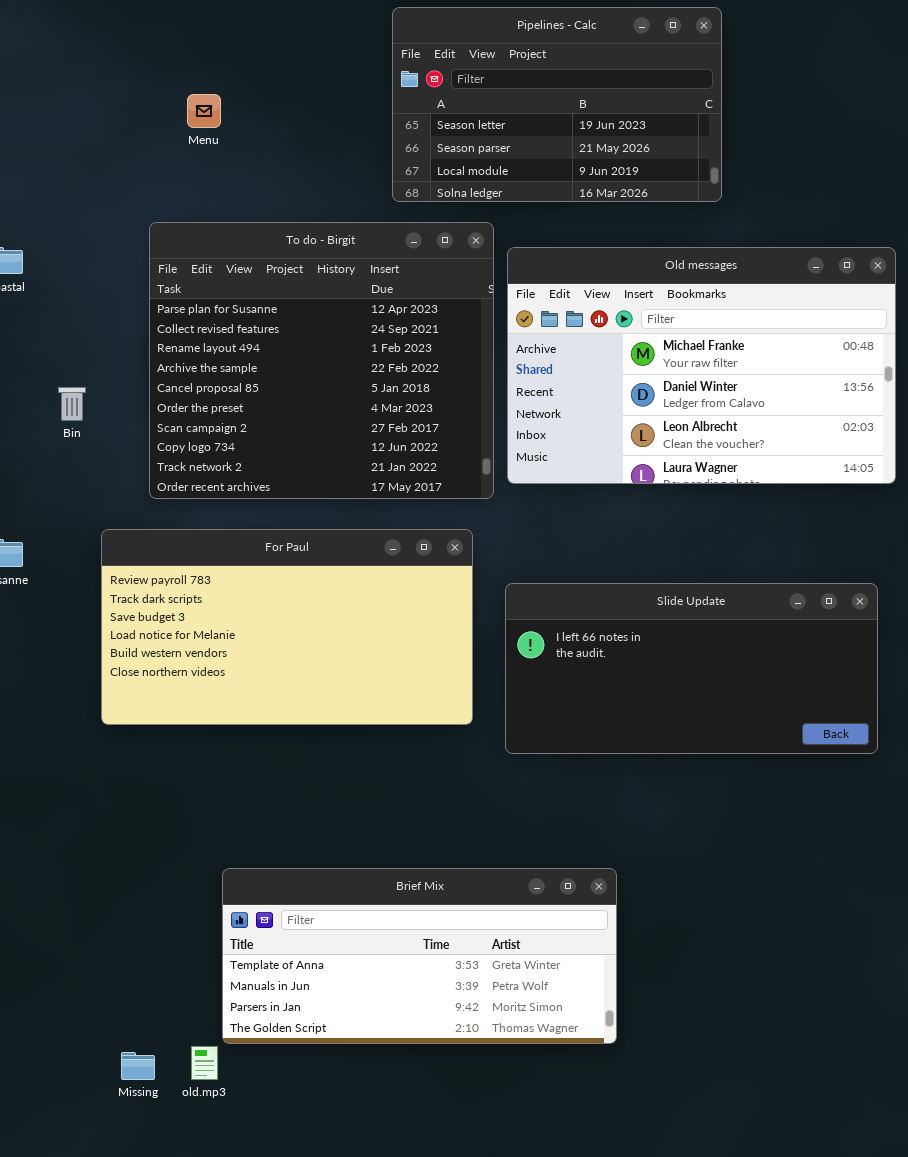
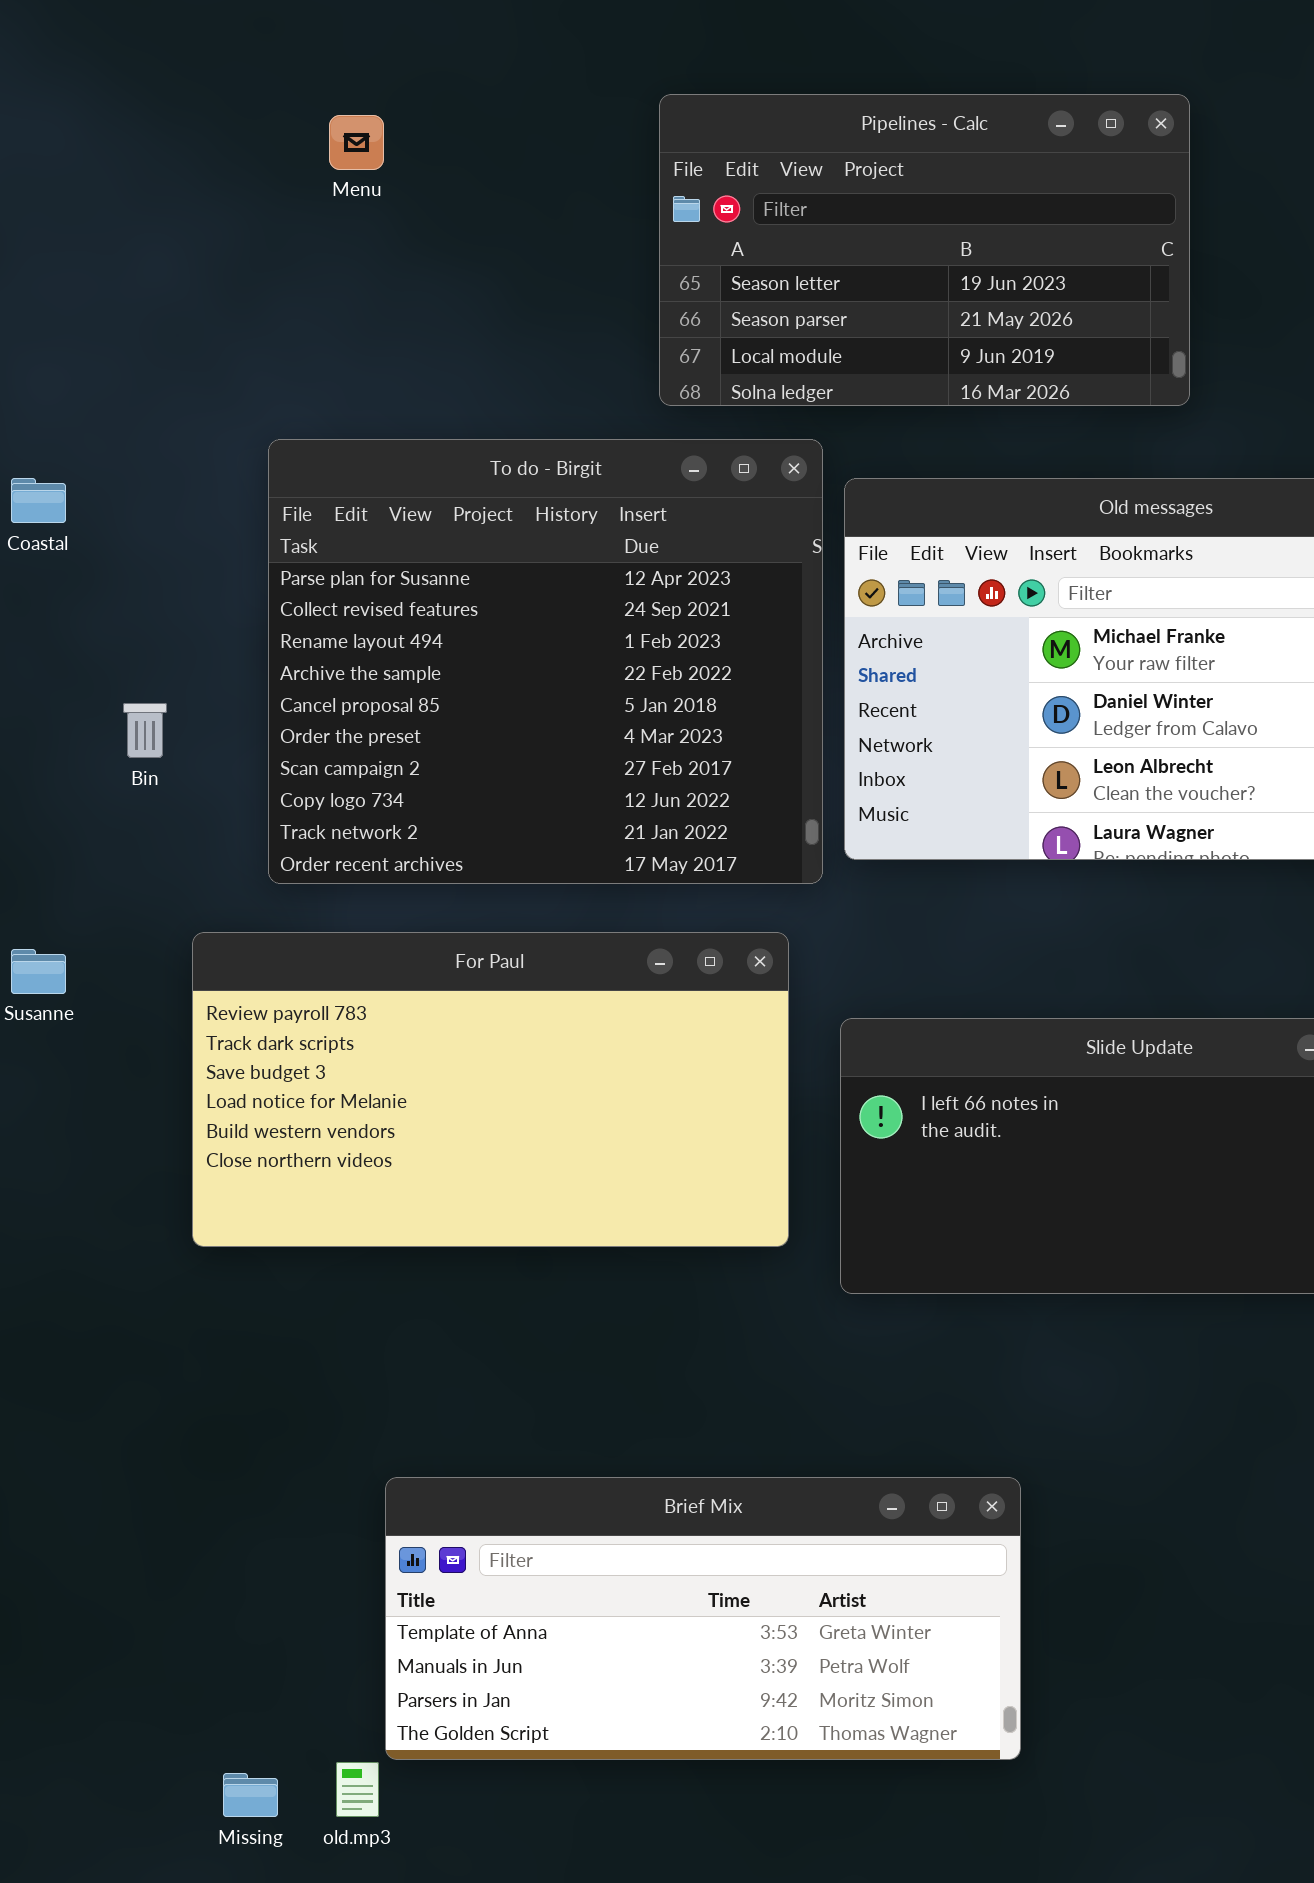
Menu: [187,94,221,128] -> [329,115,384,170], moved

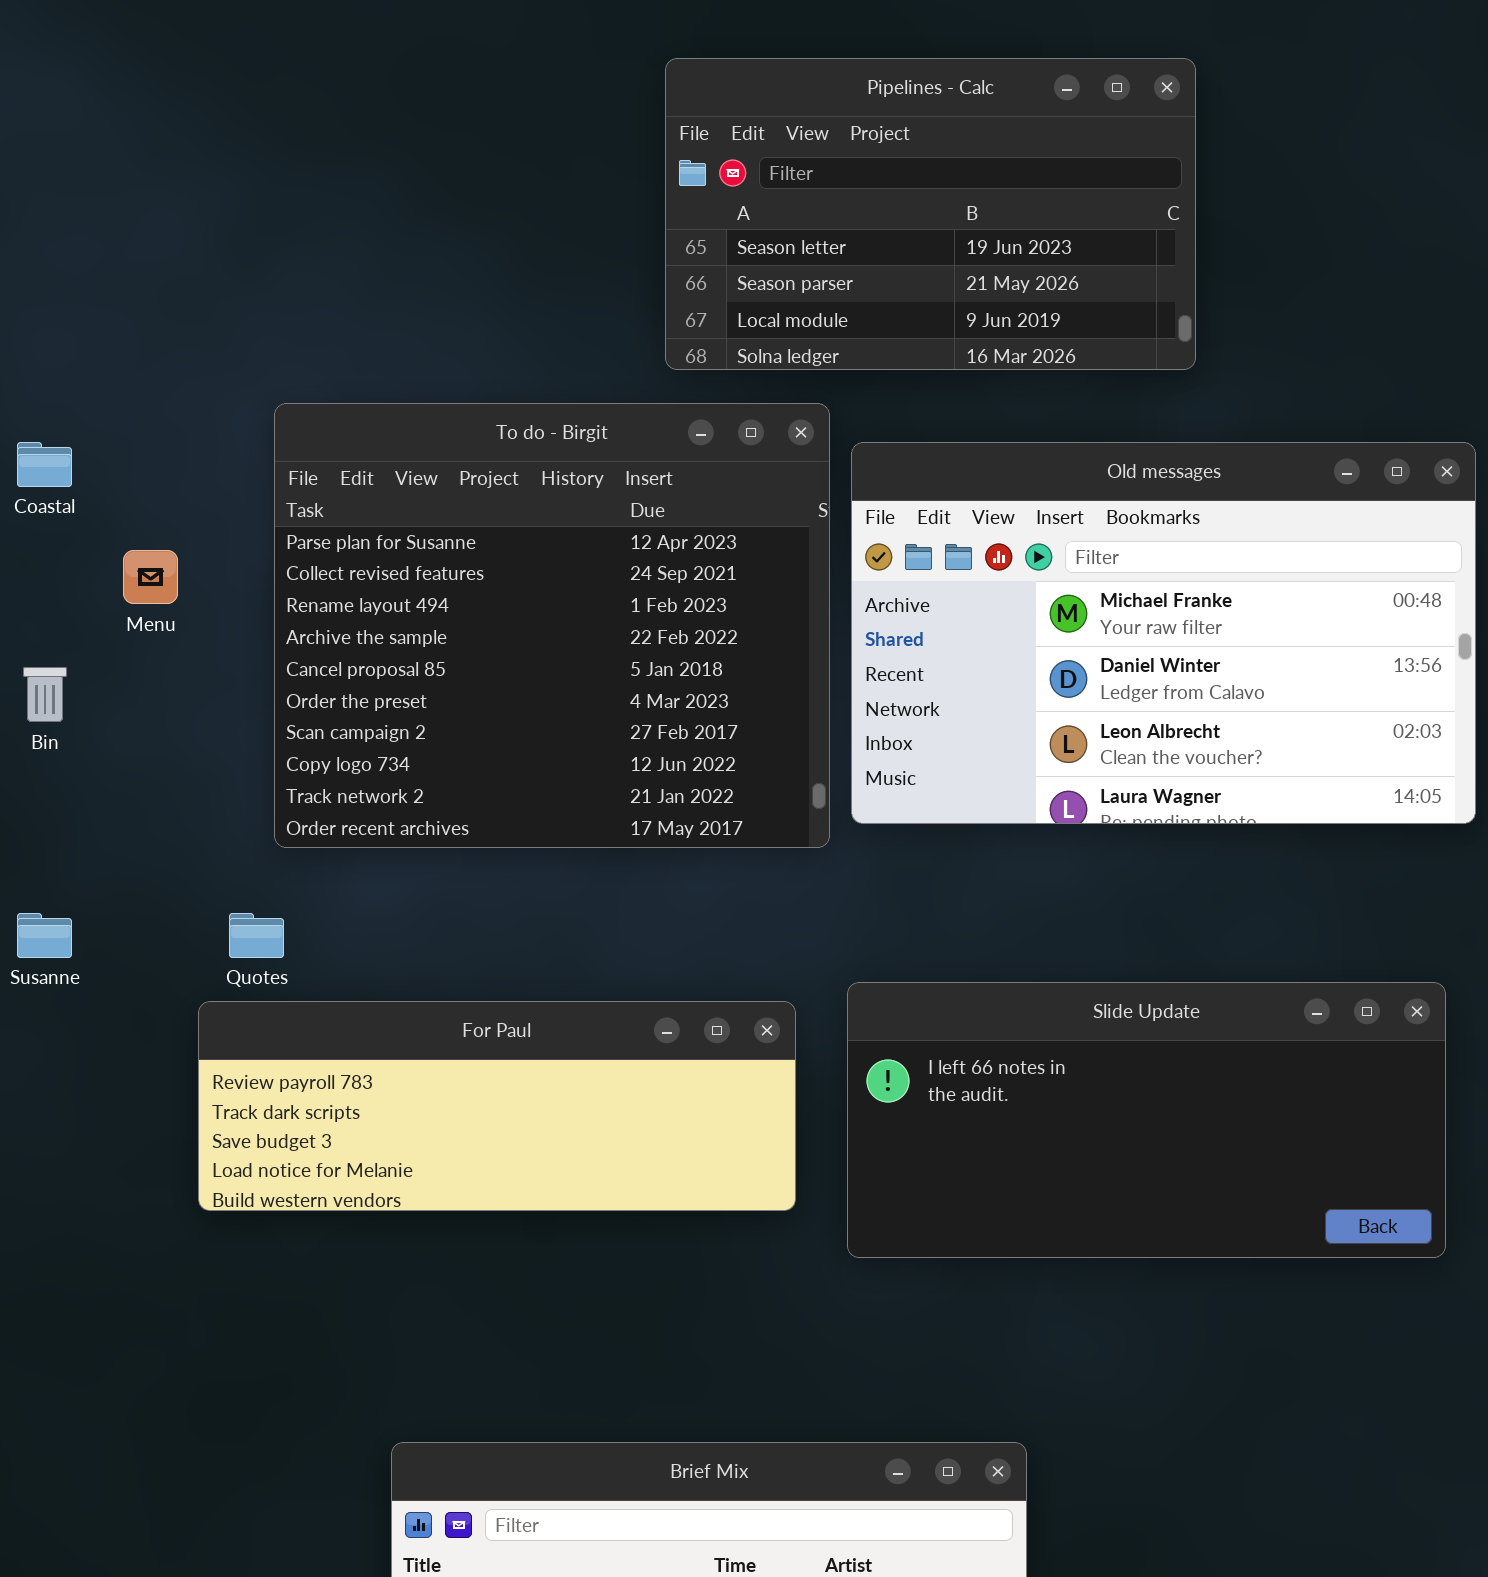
Menu: [329,115,384,170] -> [123,550,178,604], moved
Bin: [123,703,167,758] -> [23,667,67,722], moved
For Paul: [192,932,789,1247] -> [198,1001,796,1211], resized

